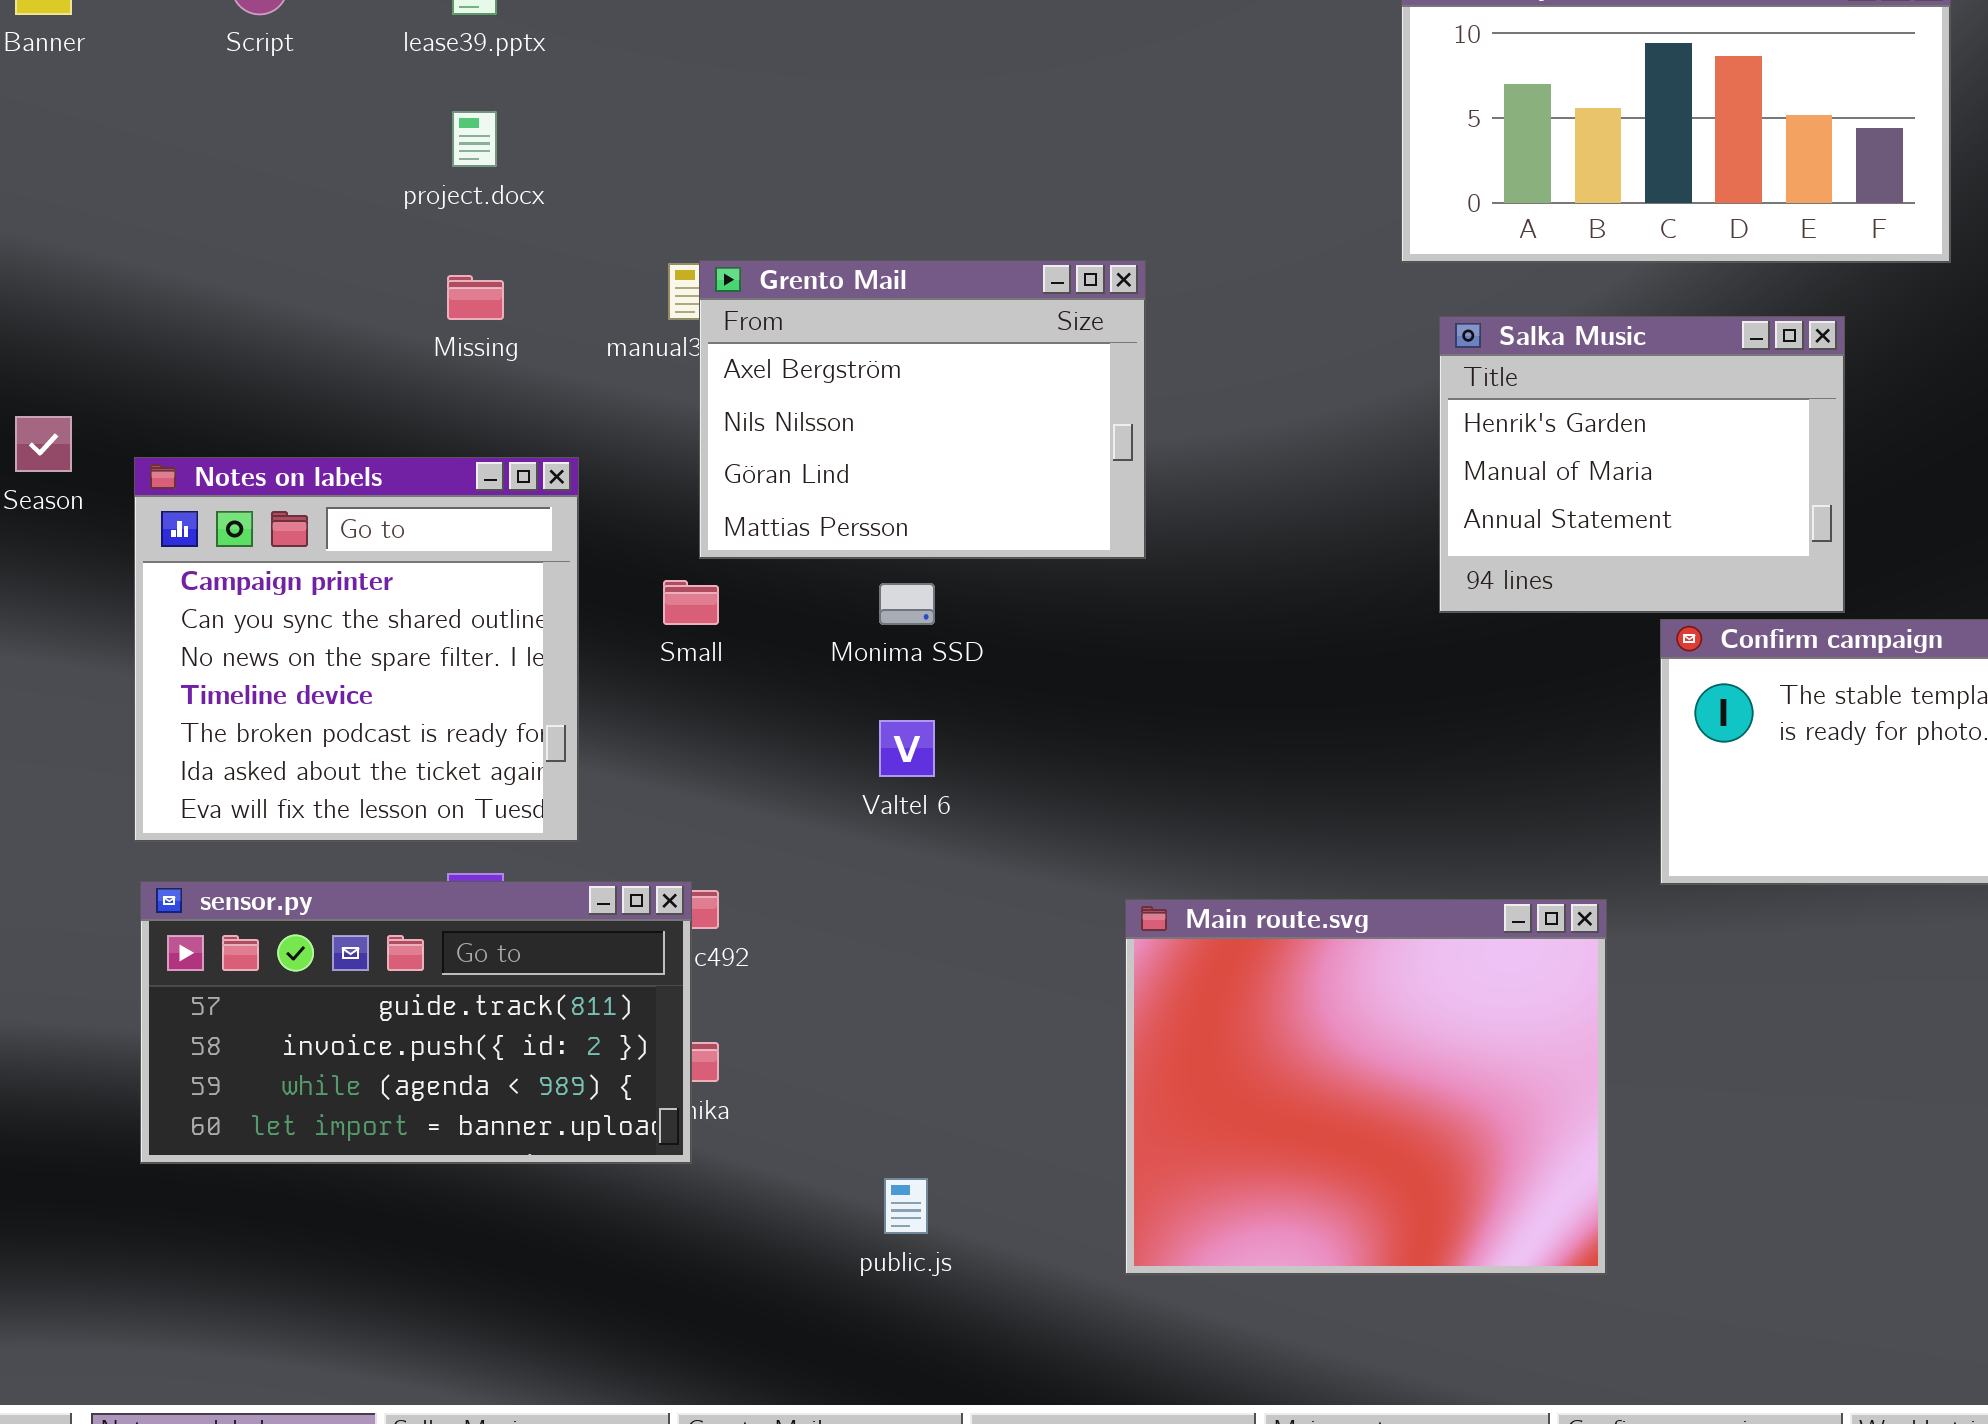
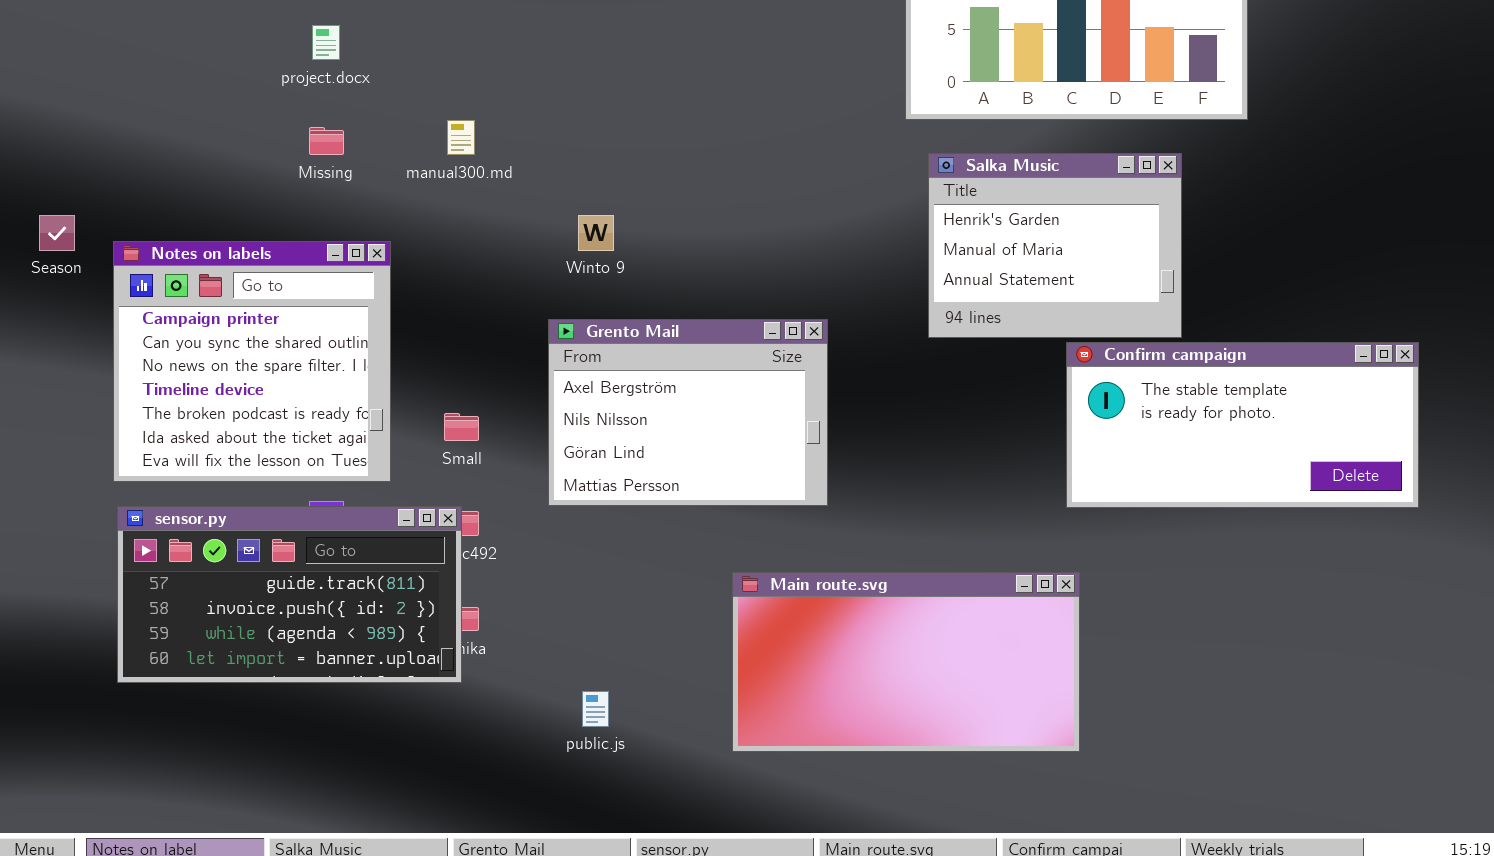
Grento Mail: [699,260,1146,559] -> [548,319,828,506], moved
Small: [663,580,719,625] -> [444,413,479,441], moved
Main route.svg: [1125,899,1607,1275] -> [732,572,1080,752], resized

